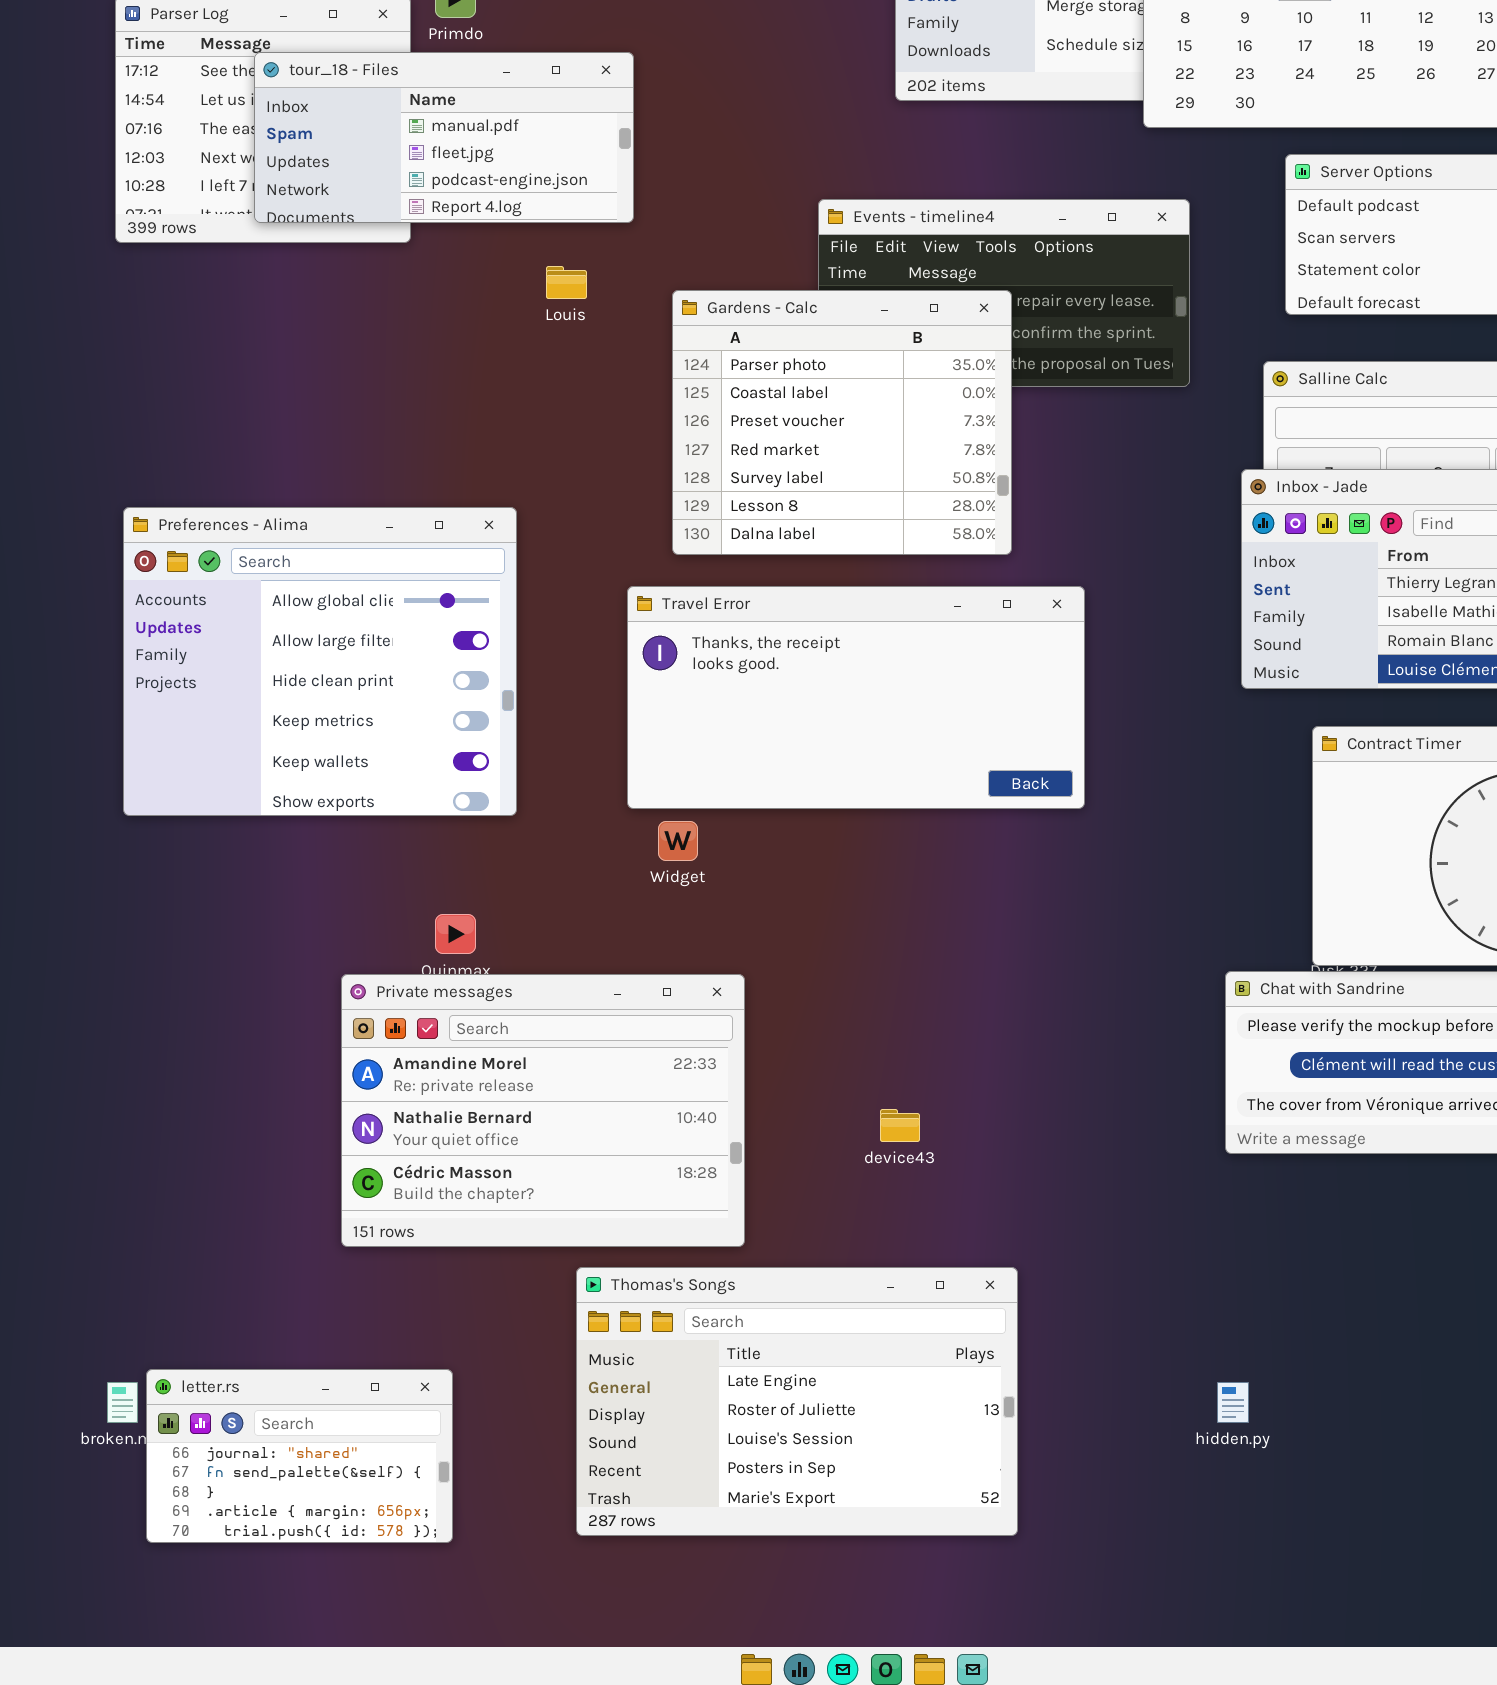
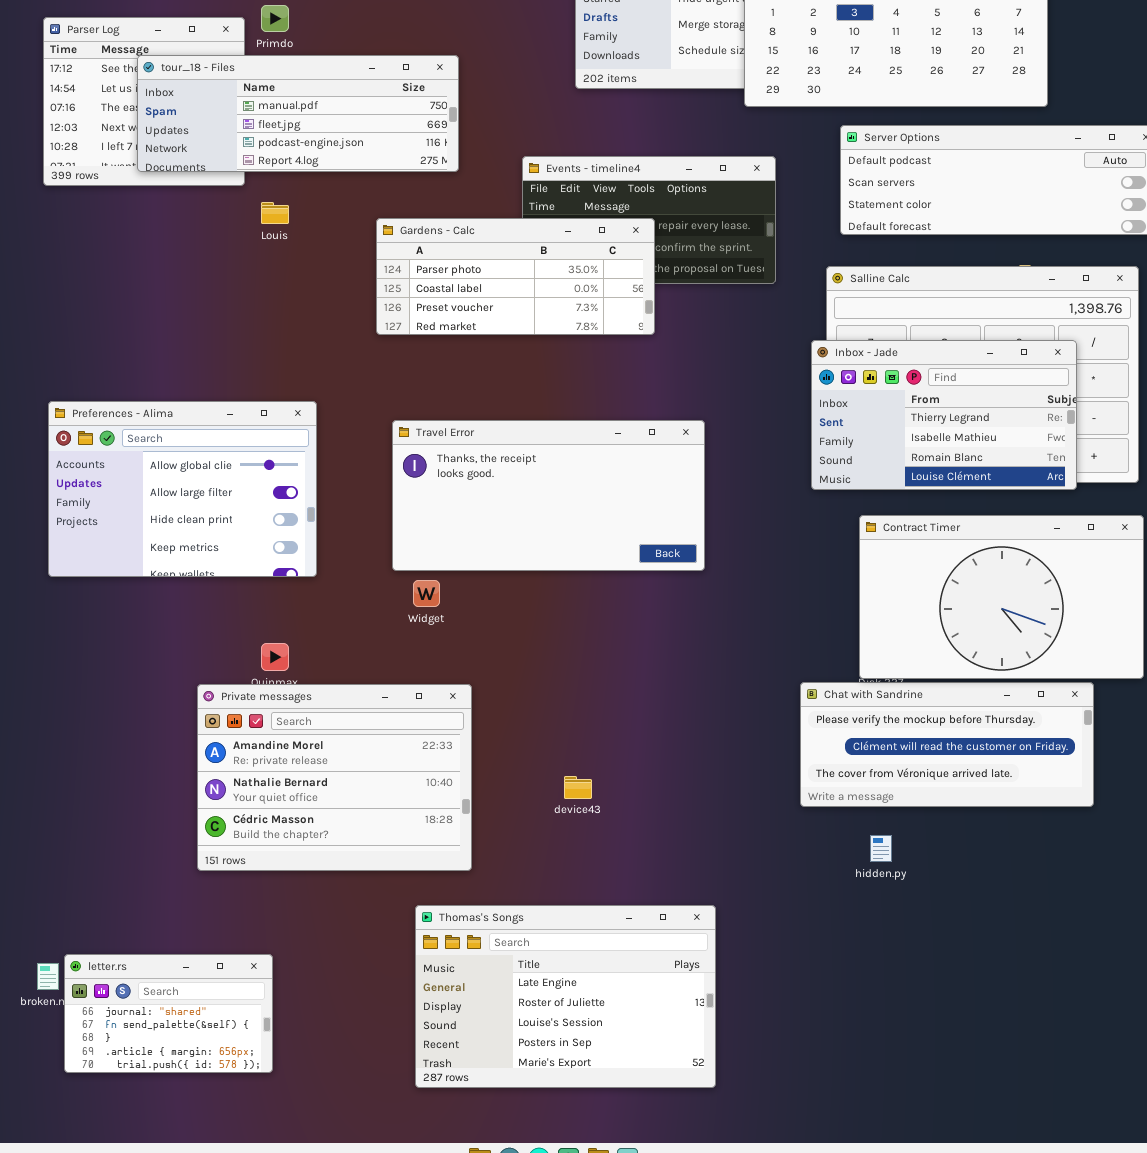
tour_18 - Files: [254,52,634,223] -> [137,55,459,172], resized
Louis: [546,266,587,299] -> [261,202,289,224], moved
Gardens - Calc: [672,290,1012,555] -> [376,218,655,335], resized
Preferences - Alima: [123,507,517,816] -> [48,401,317,577], resized
Thomas's Songs: [576,1267,1018,1536] -> [415,905,716,1088], moved
hidden.py: [1217,1382,1249,1423] -> [870,835,892,862], moved

